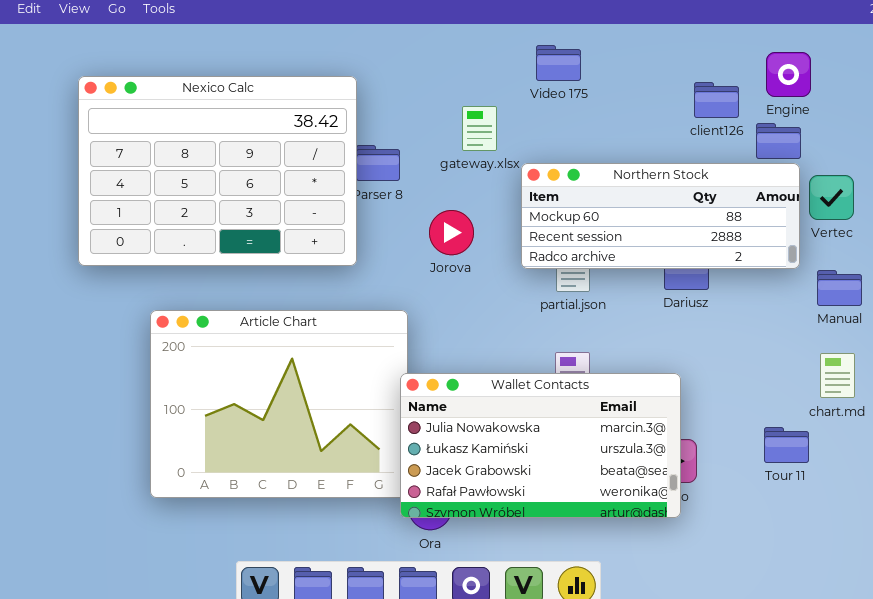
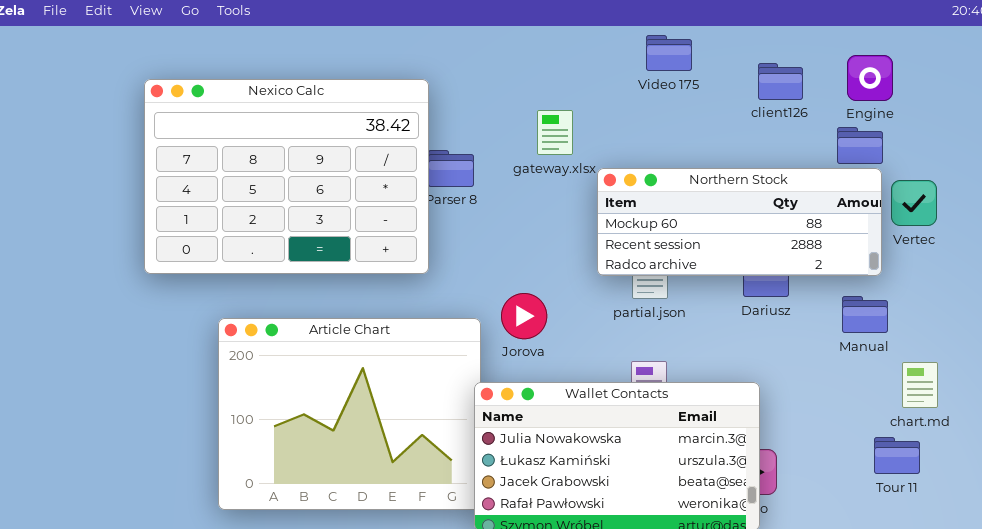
Video 175: [536,45,581,81] -> [646,35,692,71], moved
client126: [694,82,739,118] -> [758,63,803,100], moved
Jorova: [429,210,474,255] -> [501,293,547,339], moved
Manual: [817,270,862,306] -> [842,296,888,333], moved
Tour 11: [764,427,809,463] -> [874,437,920,474], moved

